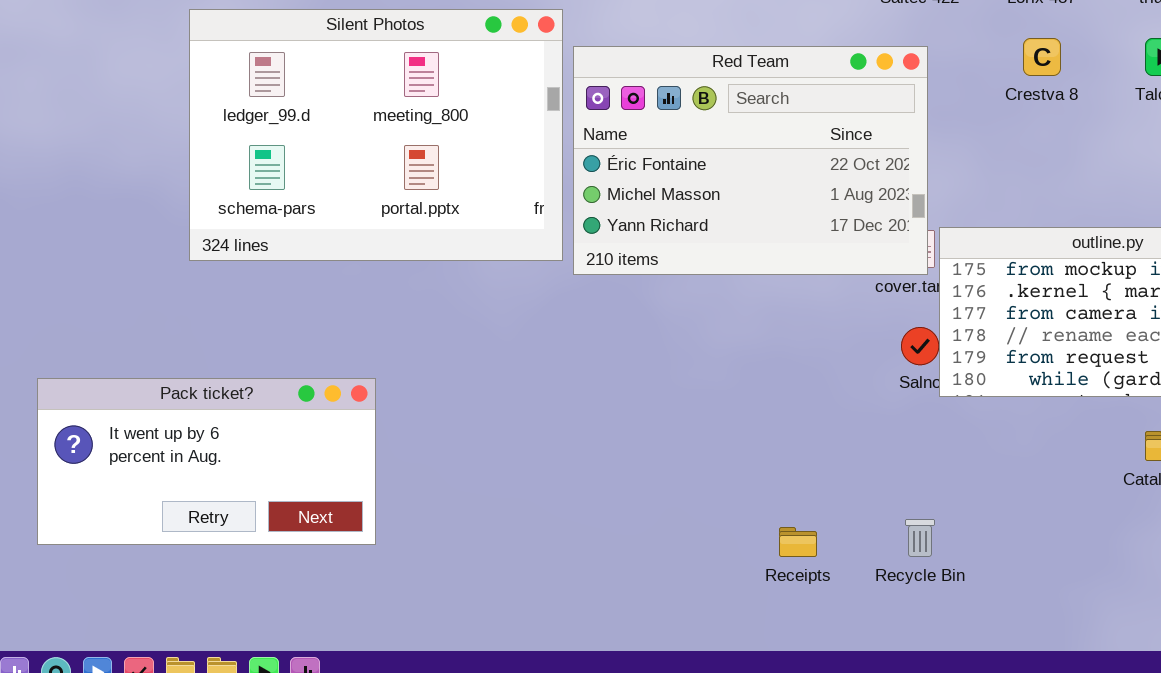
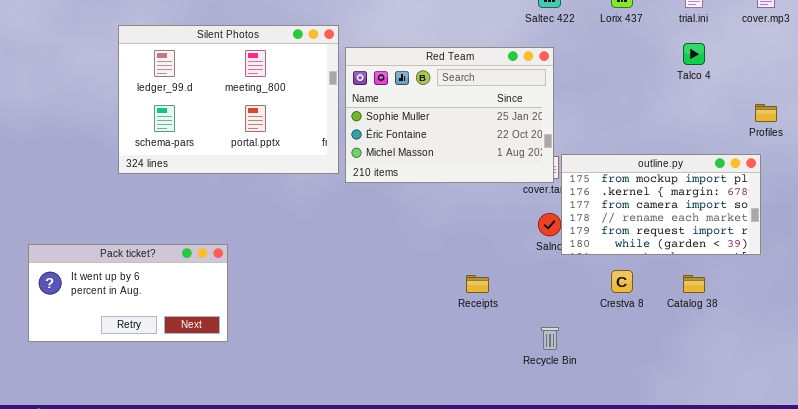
Crestva 8: [1023,38,1061,76] -> [611,270,633,293], moved
Red Team: [573,46,928,275] -> [345,47,554,183], scrolled up 1 row
Receipts: [779,527,817,557] -> [466,275,489,293], moved

